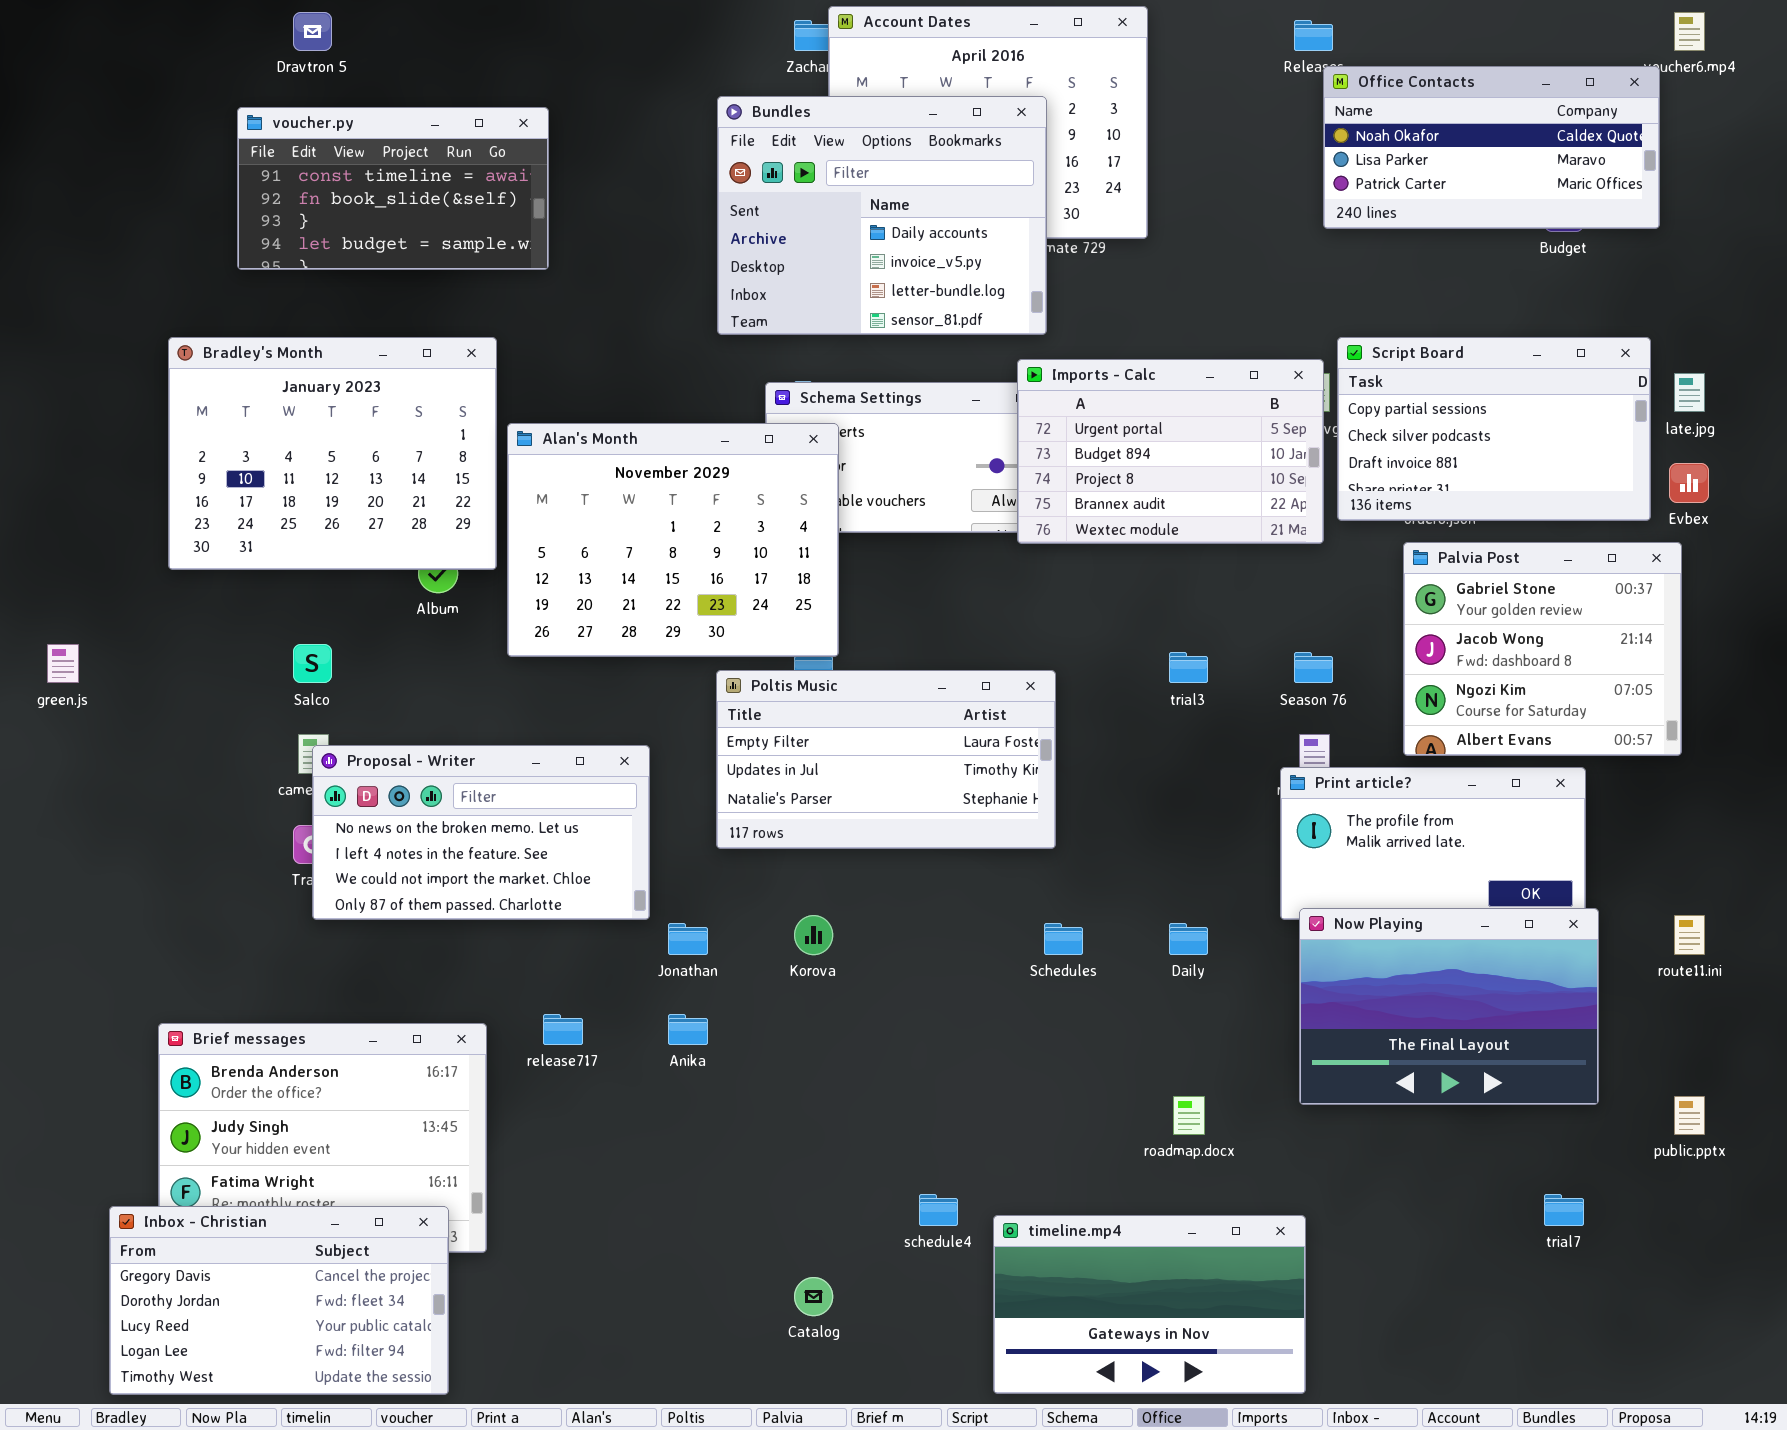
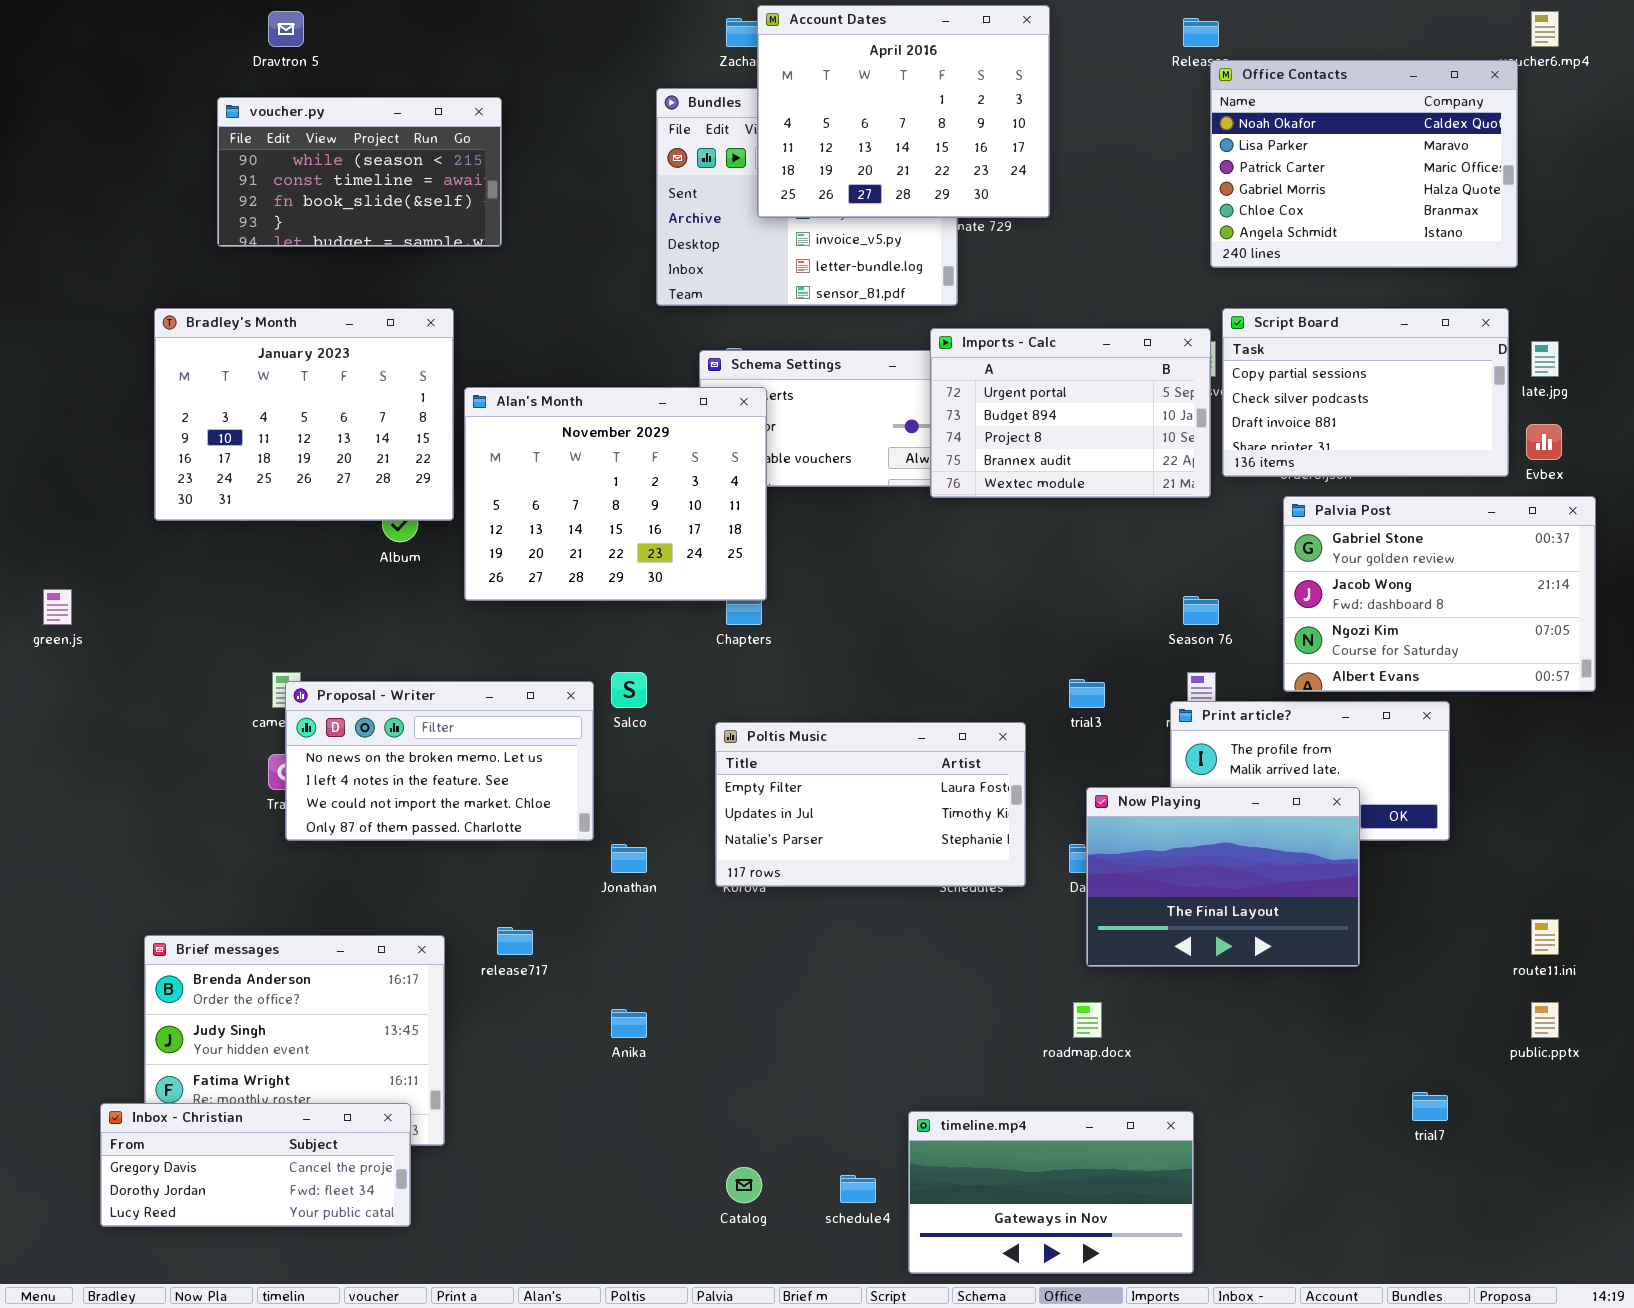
Account Dates: [828,6,1148,239] -> [757,5,1050,218], raised
Office Contacts: [1323,66,1660,229] -> [1210,60,1518,268], resized
voucher.py: [237,107,549,270] -> [217,97,502,247], scrolled up 1 row
Palvia Post: [1403,542,1682,756] -> [1283,496,1596,692], resized
Salco: [293,644,332,683] -> [611,672,647,708], moved
trial3: [1169,652,1208,683] -> [1069,679,1105,708], moved
Poltis Music: [716,670,1056,849] -> [715,722,1026,887], moved
Now Playing: [1299,908,1599,1105] -> [1086,787,1360,967], moved
route11.ini: [1674,915,1705,955] -> [1531,919,1559,955], moved
Anika: [668,1014,708,1045] -> [611,1009,647,1038], moved
schedule4: [919,1194,958,1226] -> [840,1175,876,1203], moved
Inbox - Christian: [109,1206,449,1395] -> [100,1103,411,1227], resized

